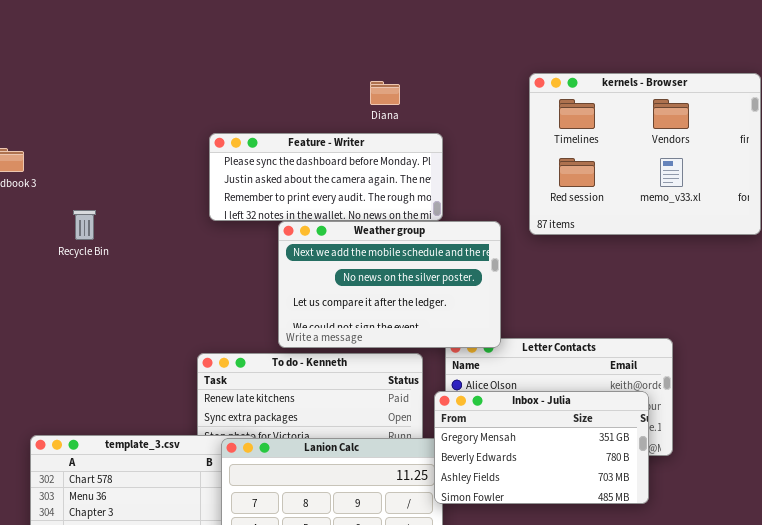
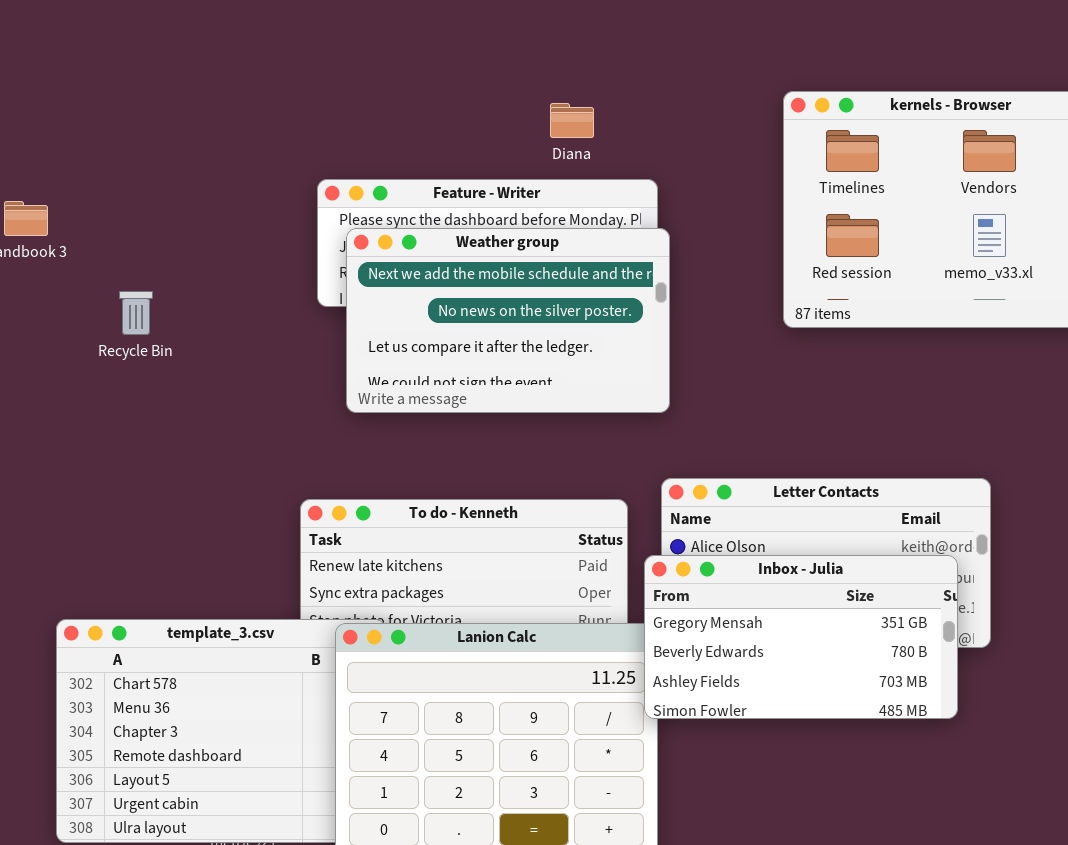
Weather group: [278,221,501,348] -> [346,228,670,413], moved

